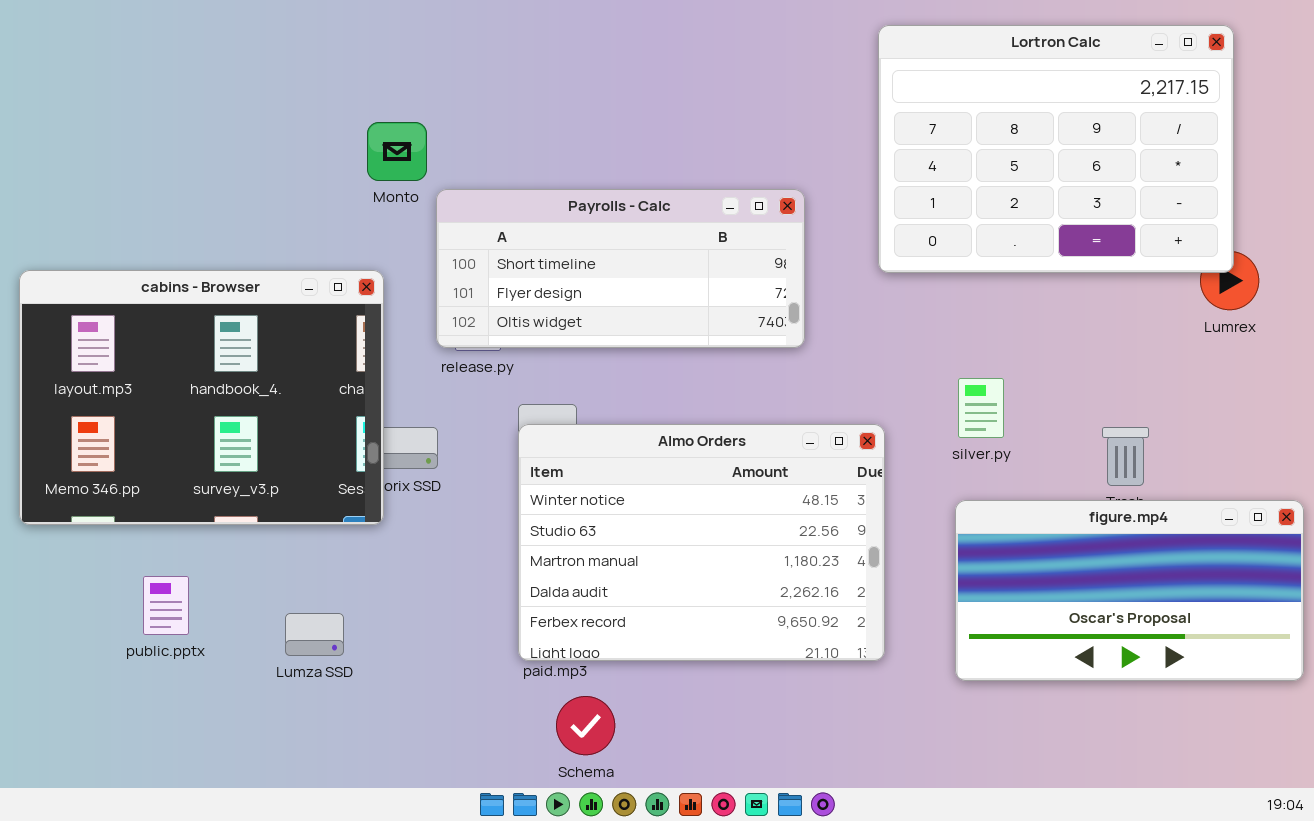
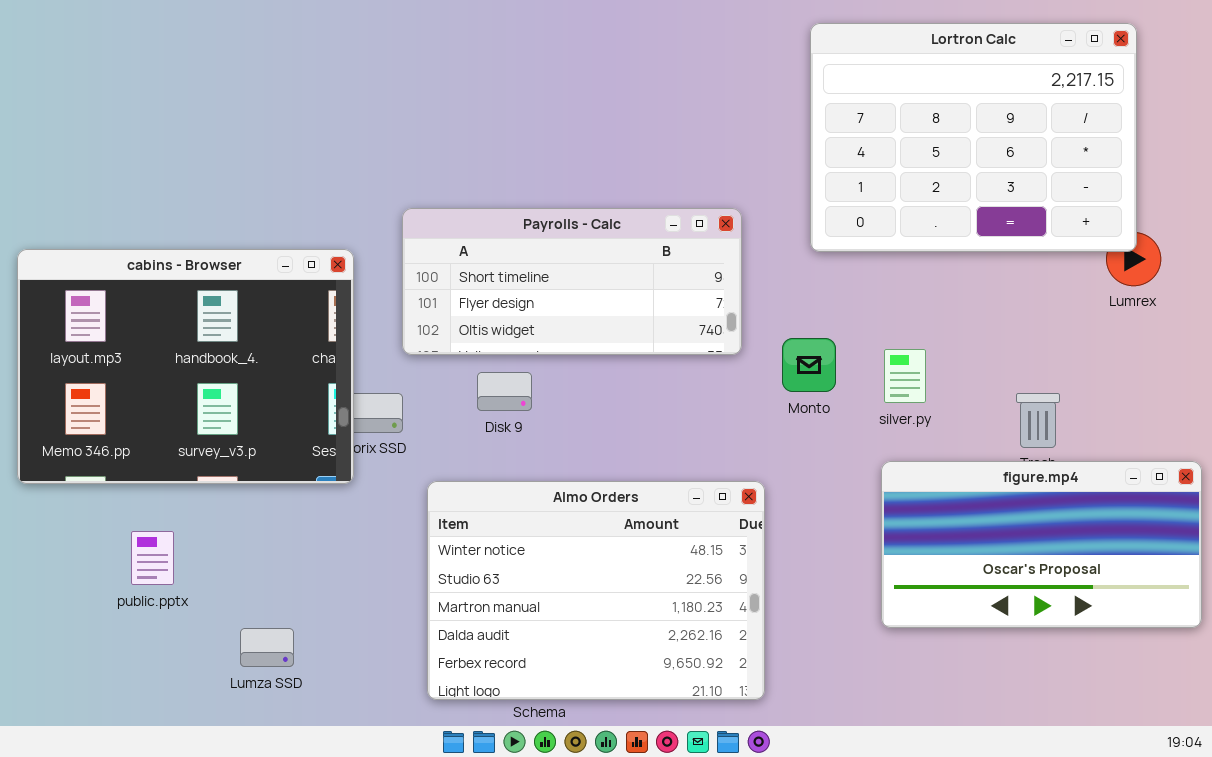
Monto: [367,122,427,181] -> [782,338,836,392], moved
Payrolls - Calc: [436,189,805,348] -> [402,208,742,355], moved
Almo Orders: [518,424,885,661] -> [427,481,765,700], moved
Lumza SSD: [285,613,344,656] -> [240,628,294,667], moved

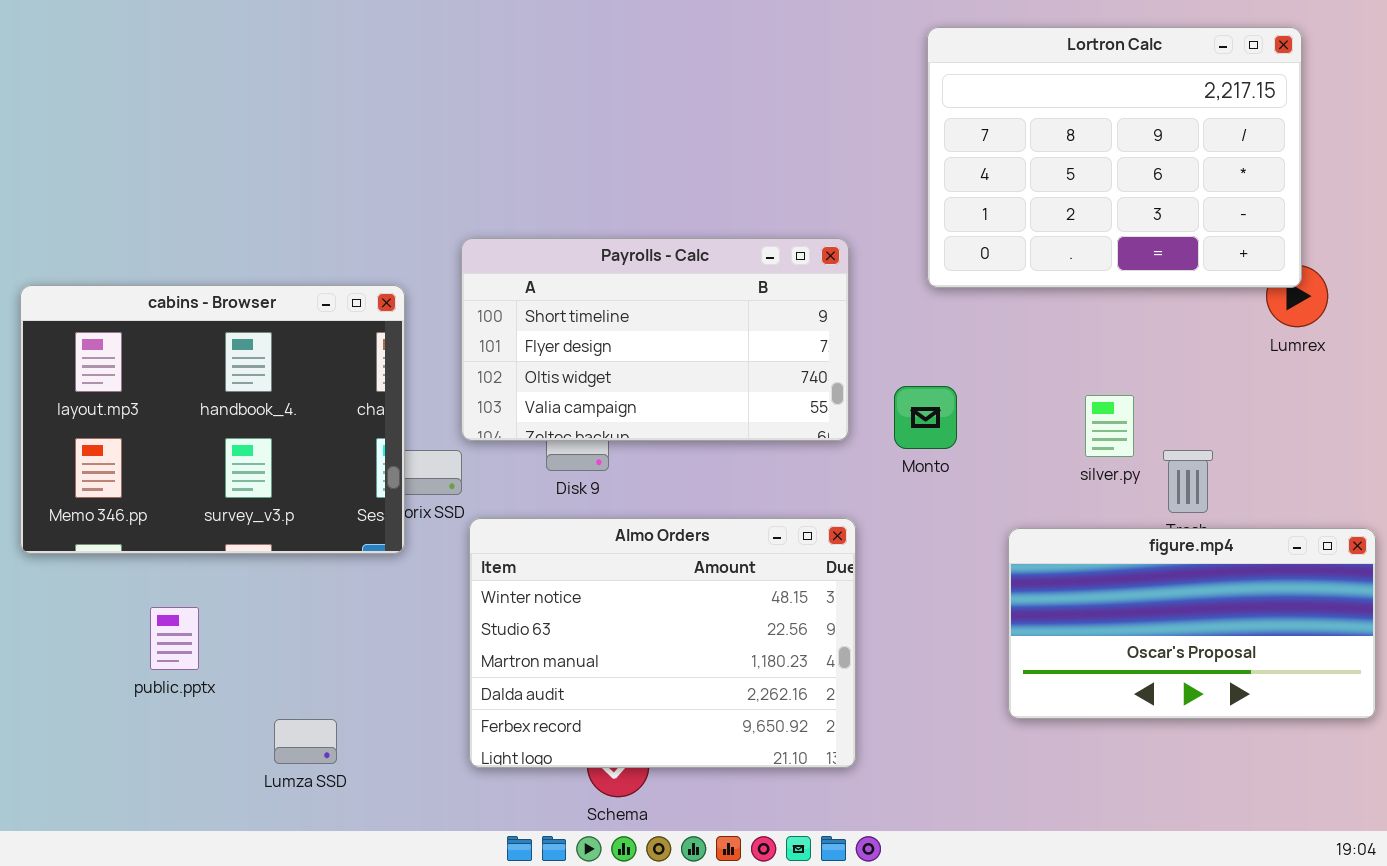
Payrolls - Calc: [402,208,742,355] -> [461,238,849,441], resized
silver.py: [884,349,926,403] -> [1085,395,1134,457], moved
Almo Orders: [427,481,765,700] -> [469,518,856,768], moved

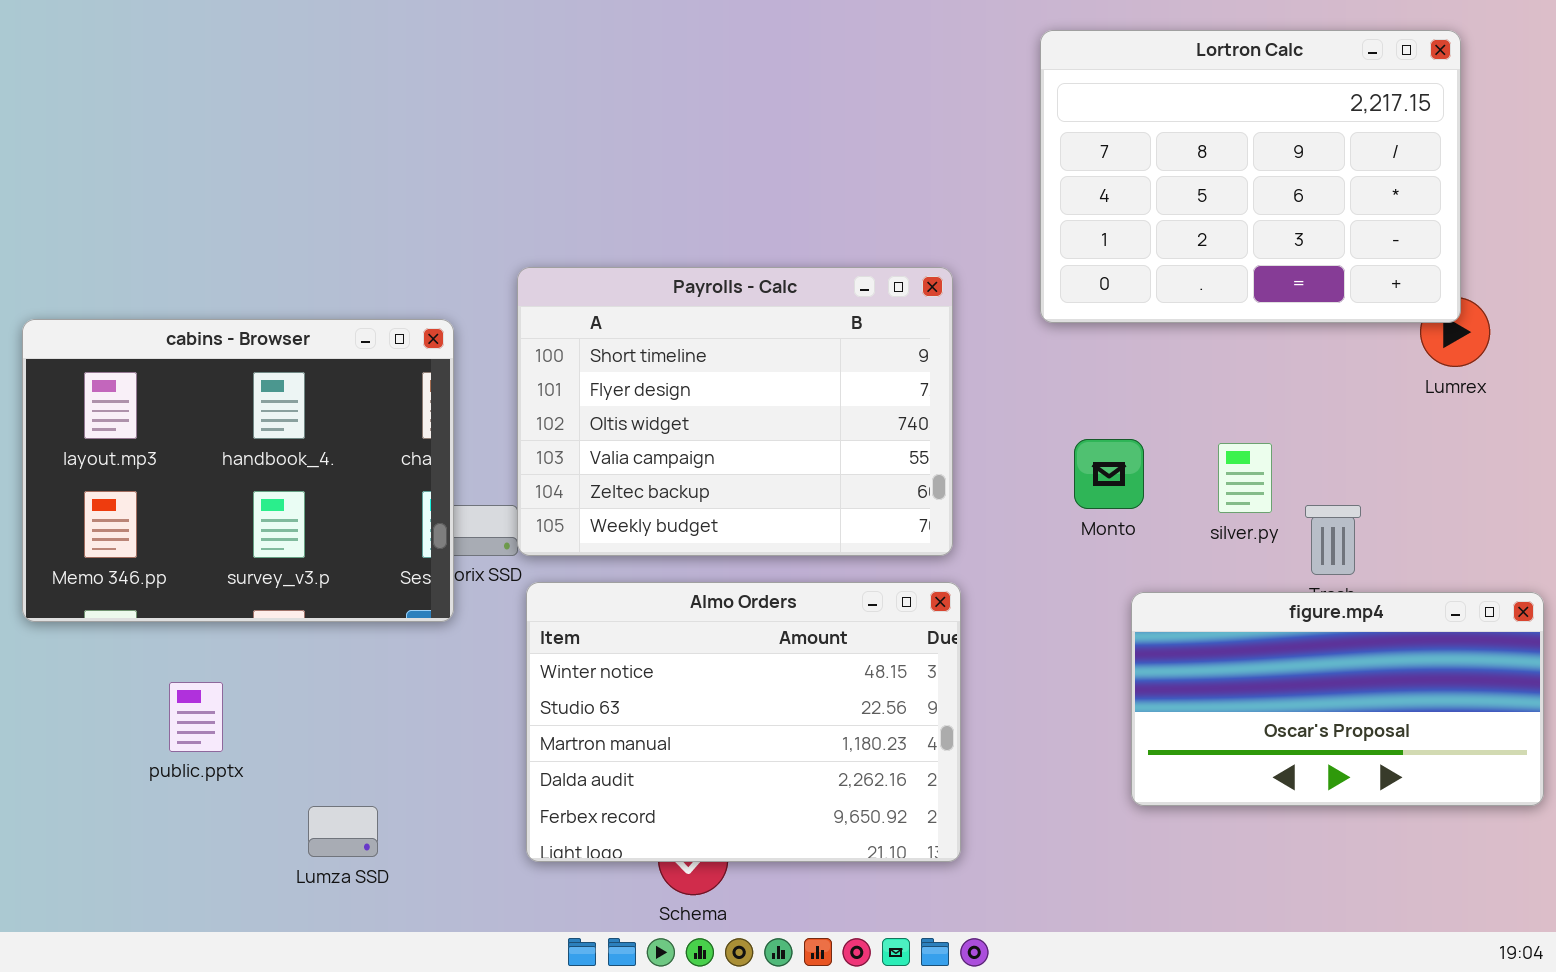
Payrolls - Calc: [461,238,849,441] -> [517,267,953,556], resized
Monto: [894,386,957,449] -> [1074,439,1144,509], moved

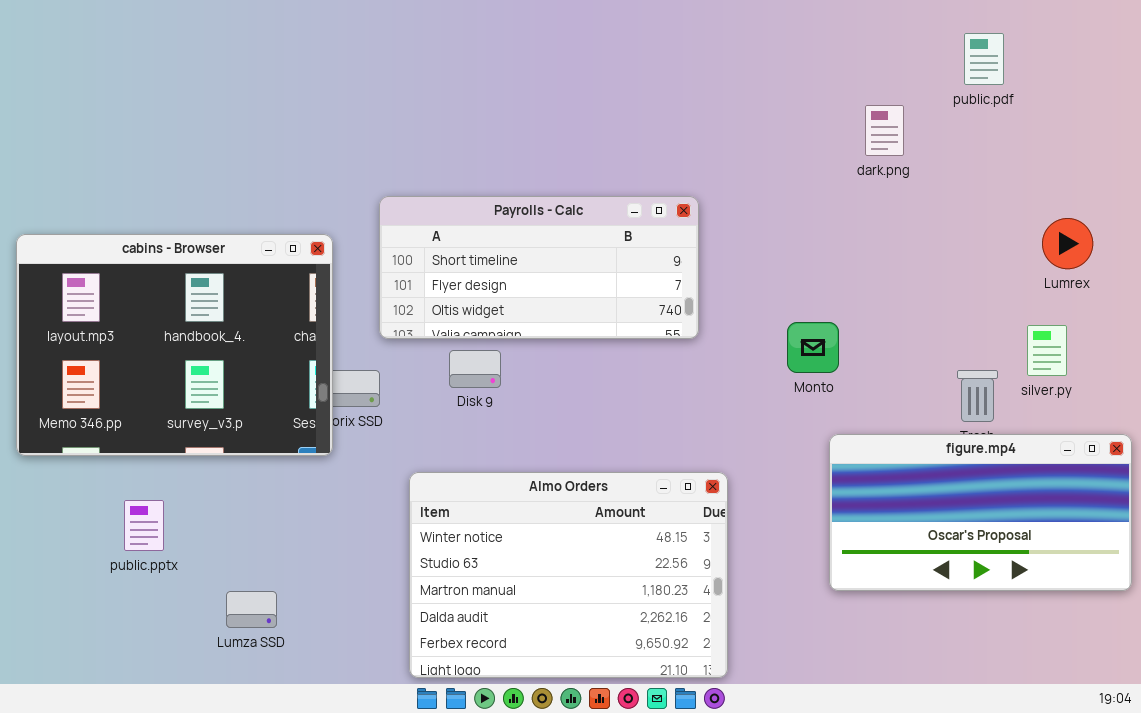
Lortron Calc: [1040,30,1461,323] -> none, closed
Payrolls - Calc: [517,267,953,556] -> [379,196,699,339], resized
silver.py: [1218,443,1272,513] -> [1027,325,1067,376], moved
Almo Orders: [526,582,961,862] -> [409,472,728,678], moved

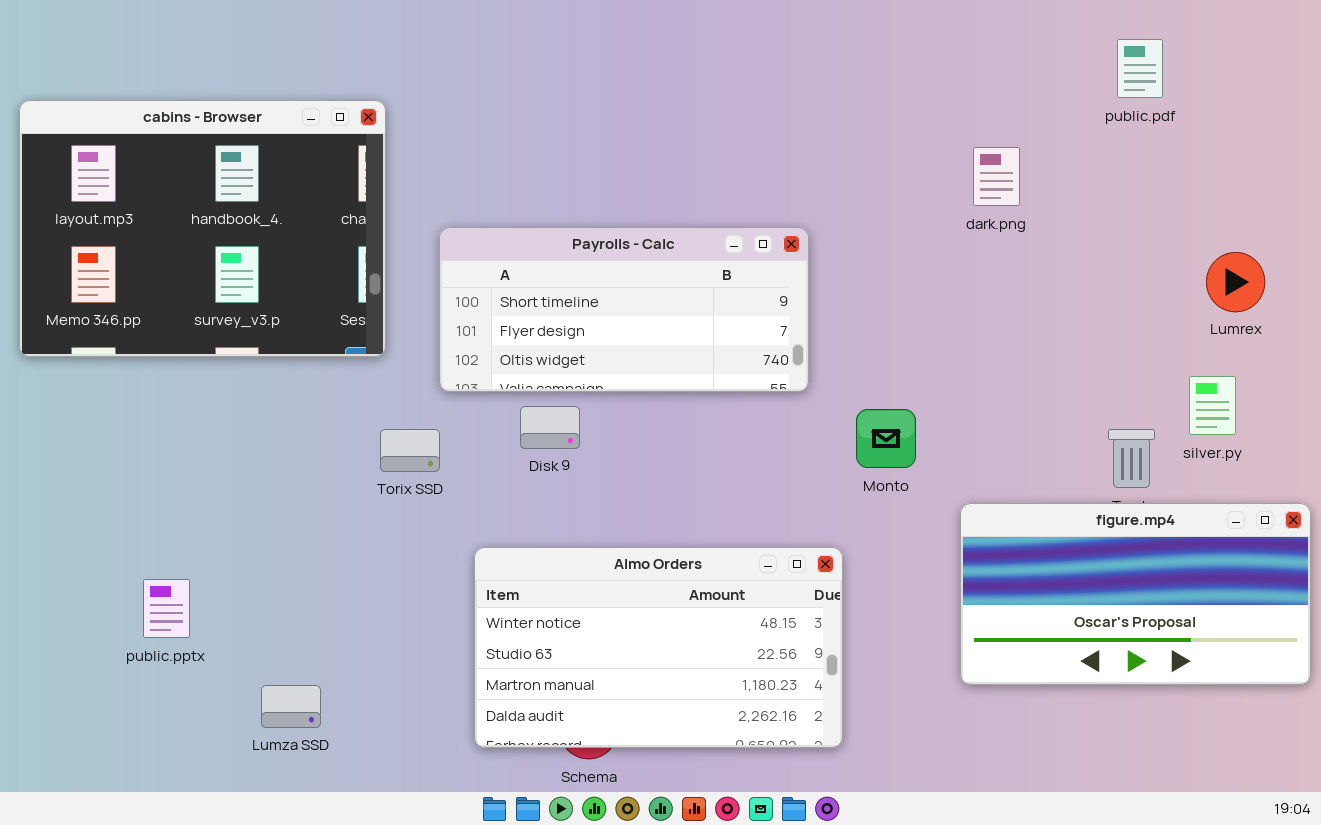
dark.png: [865,105,904,156] -> [973,147,1020,206], moved
cabins - Browser: [16,234,333,456] -> [19,100,386,357], moved
Monto: [787,322,839,373] -> [856,409,916,468], moved
Almo Orders: [409,472,728,678] -> [474,547,843,748], resized

